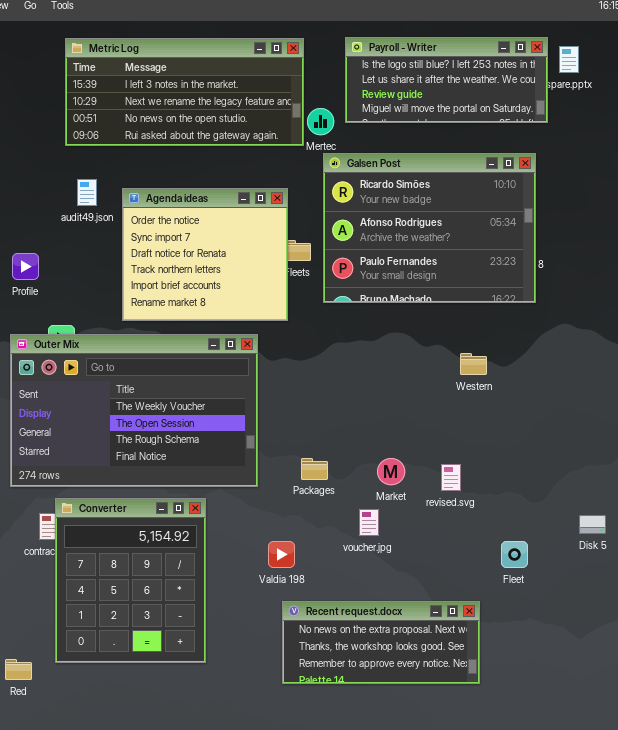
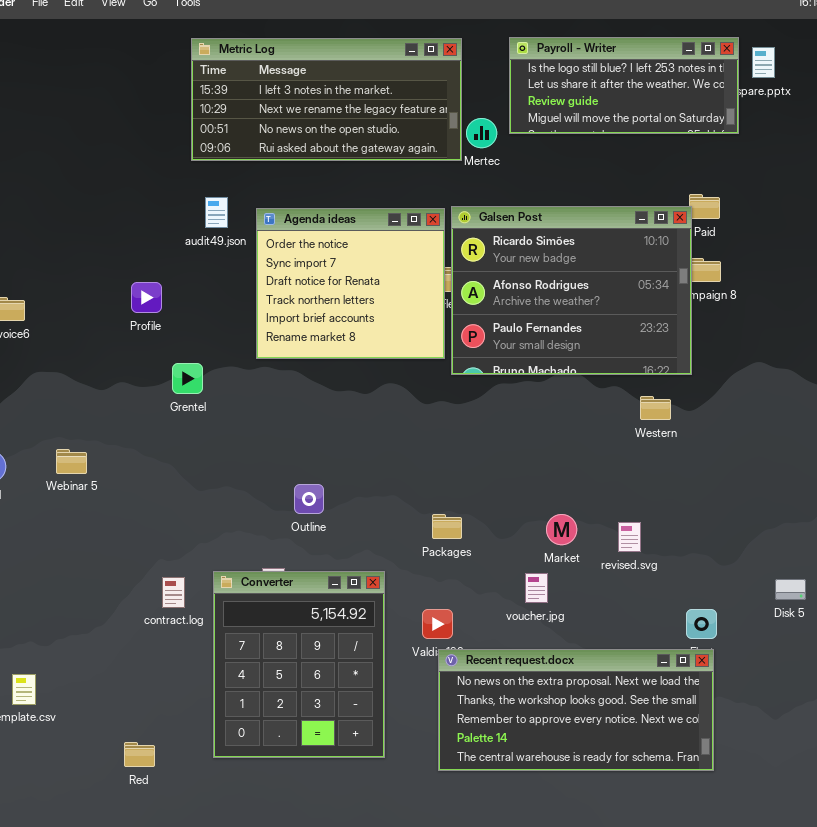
Galsen Post: [323,153,536,303] -> [451,206,692,375], moved
Outer Mix: [10,334,258,487] -> none, closed
Packages: [301,458,328,480] -> [432,514,462,539], moved
Converter: [55,498,206,663] -> [213,571,385,758], moved
Recent request.docx: [282,601,480,684] -> [438,649,714,771], resized

